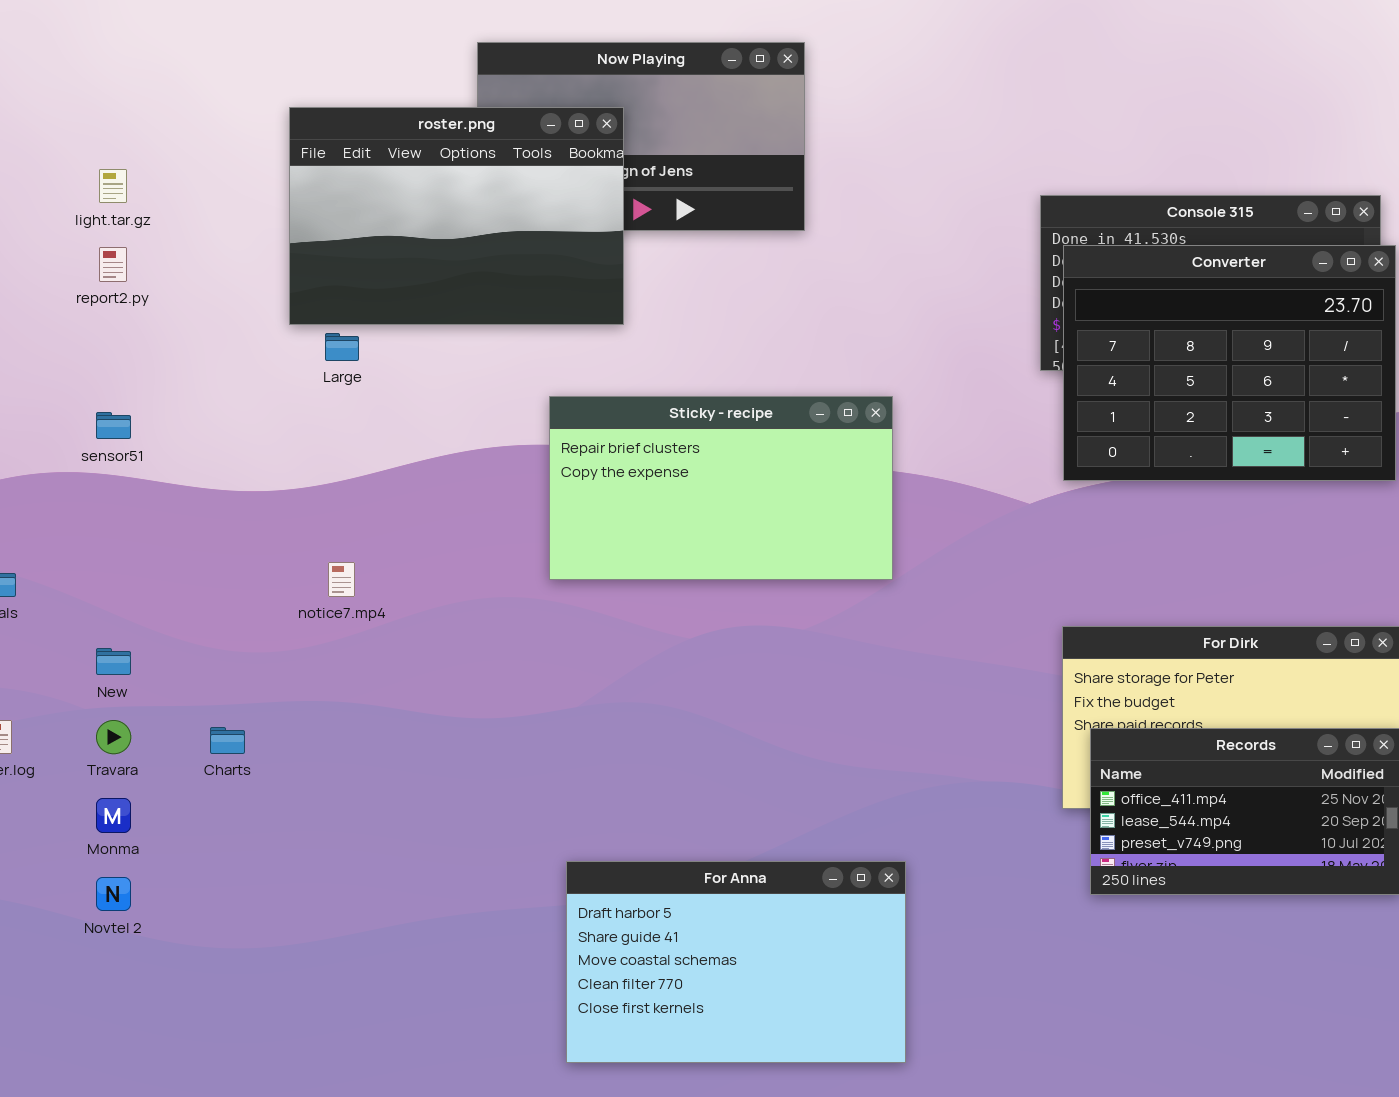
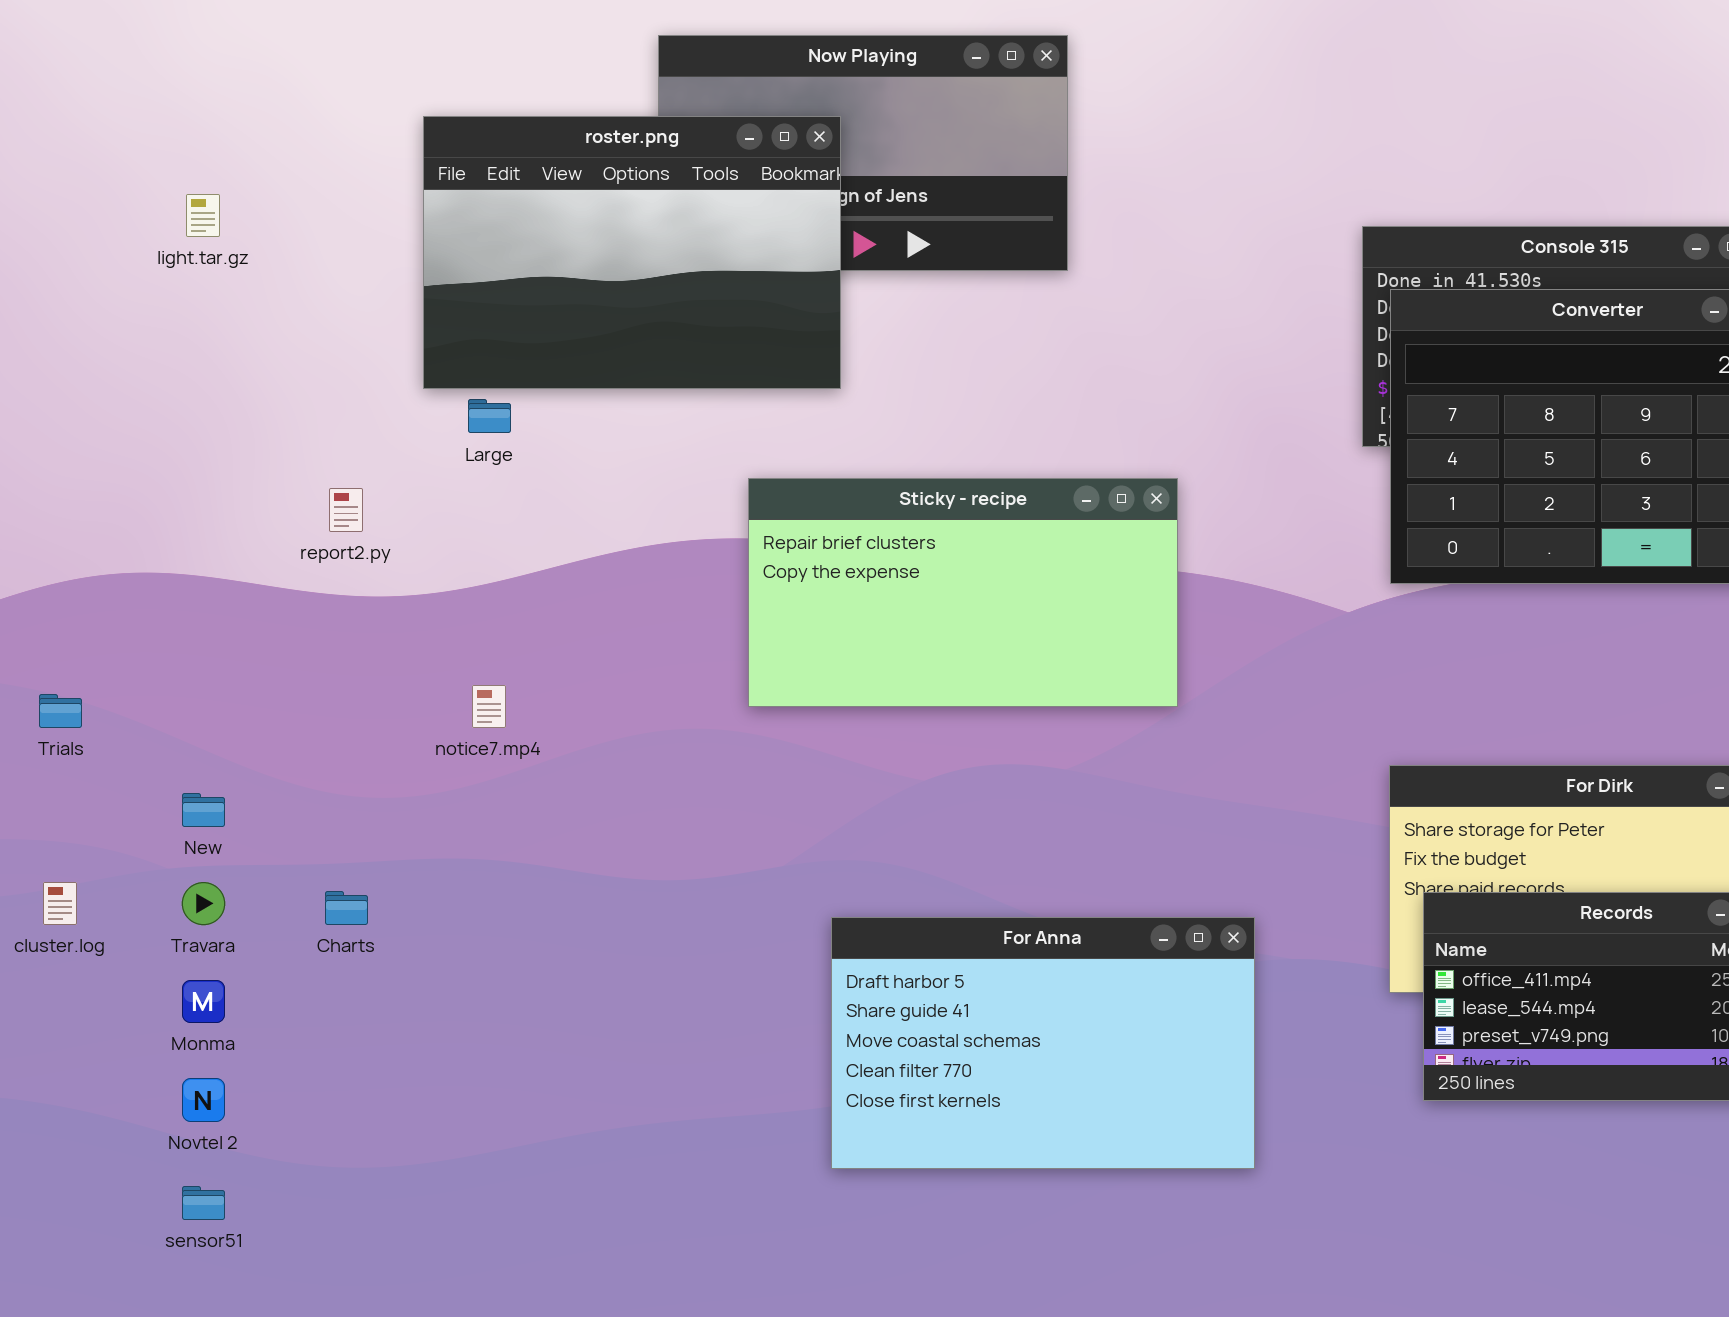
report2.py: [99,247,127,282] -> [329,488,363,532], moved
sensor51: [96,412,131,439] -> [182,1186,225,1220], moved
For Anna: [566,861,906,1063] -> [831,917,1255,1169], moved

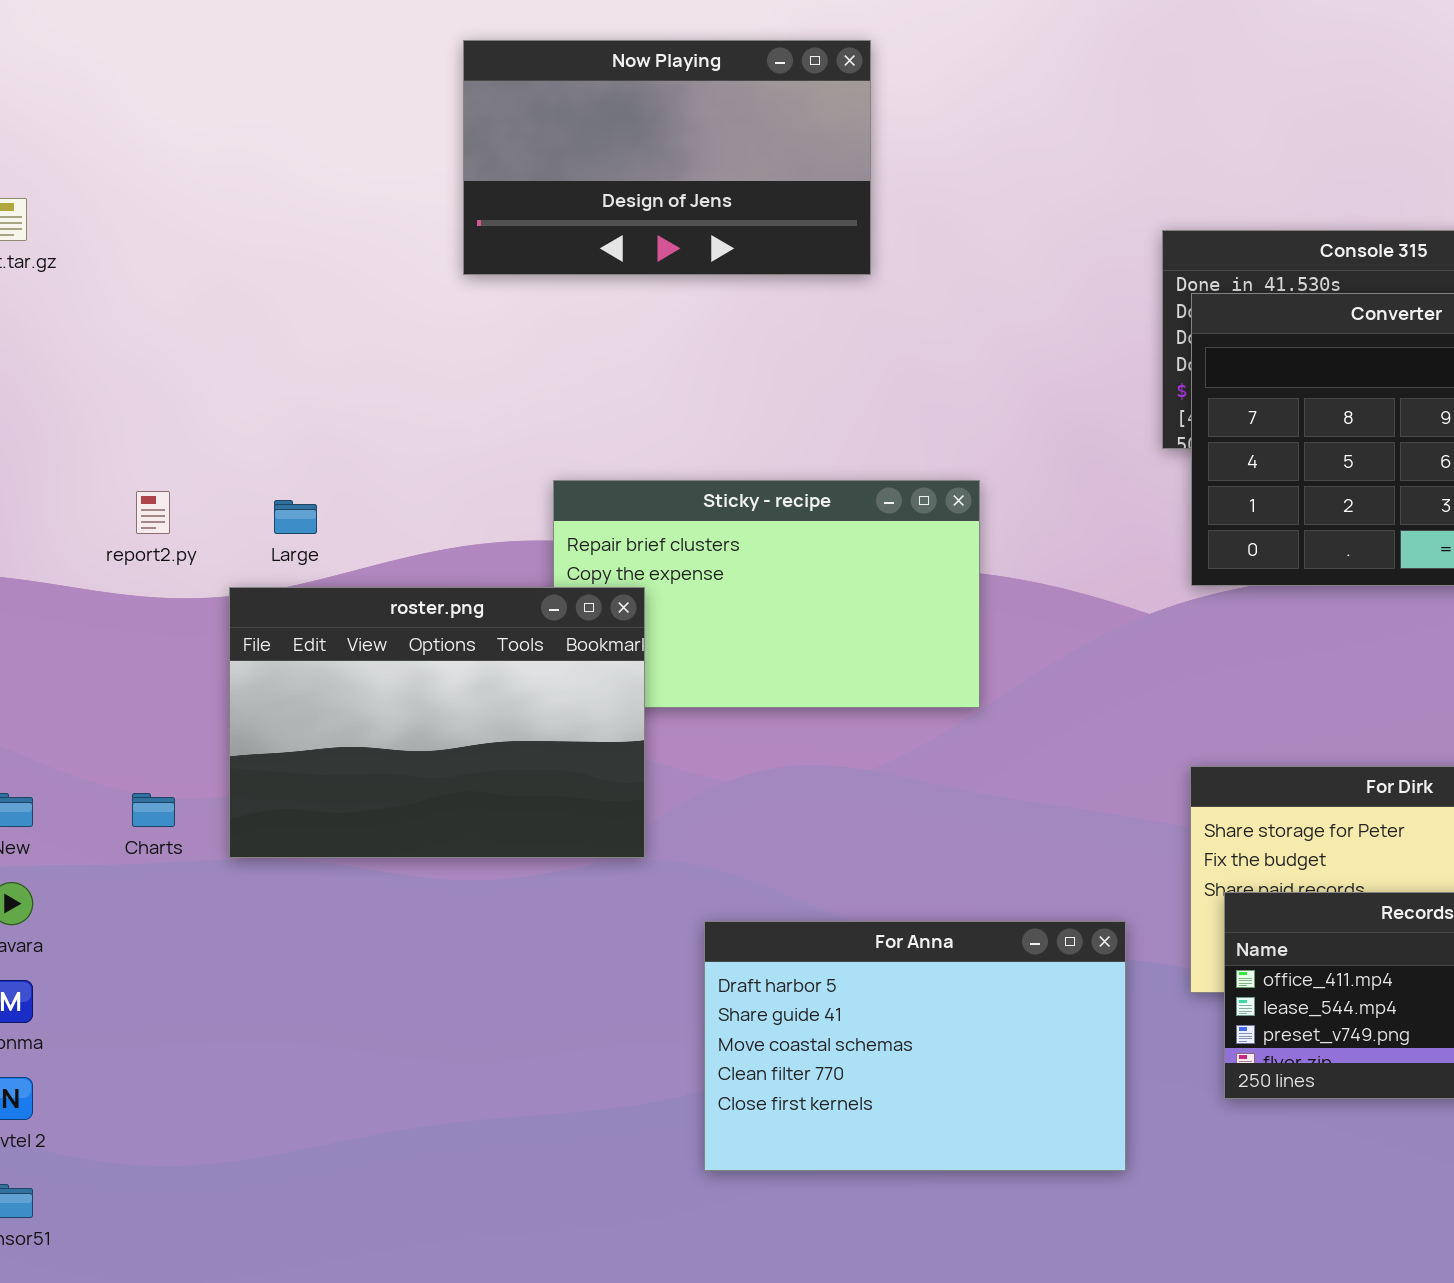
roster.png: [423,116,841,389] -> [229,587,645,858], moved
Large: [468,399,511,433] -> [274,500,317,534], moved
Charts: [325,891,368,925] -> [132,793,175,827], moved
For Anna: [831,917,1255,1169] -> [704,921,1126,1171], moved

